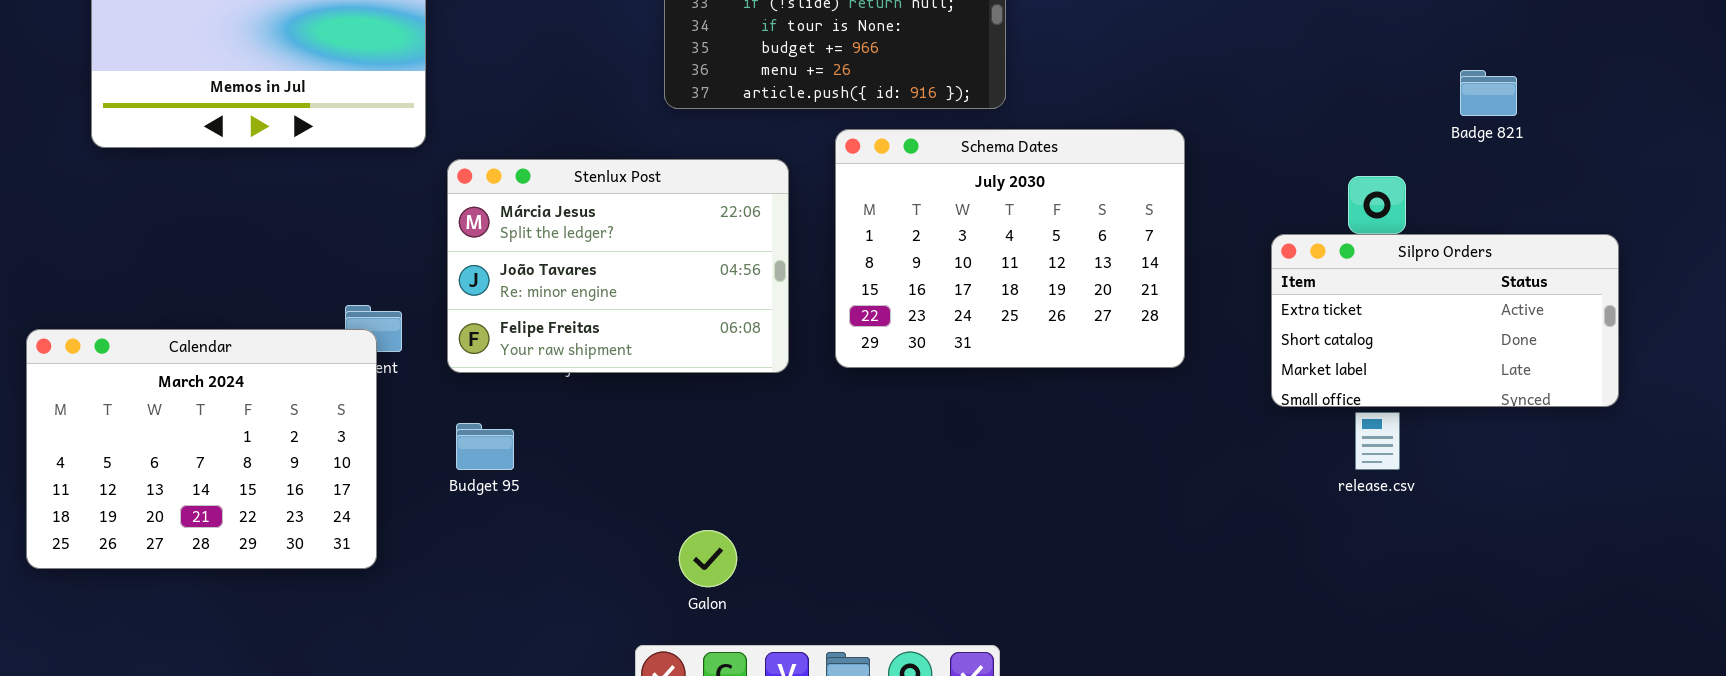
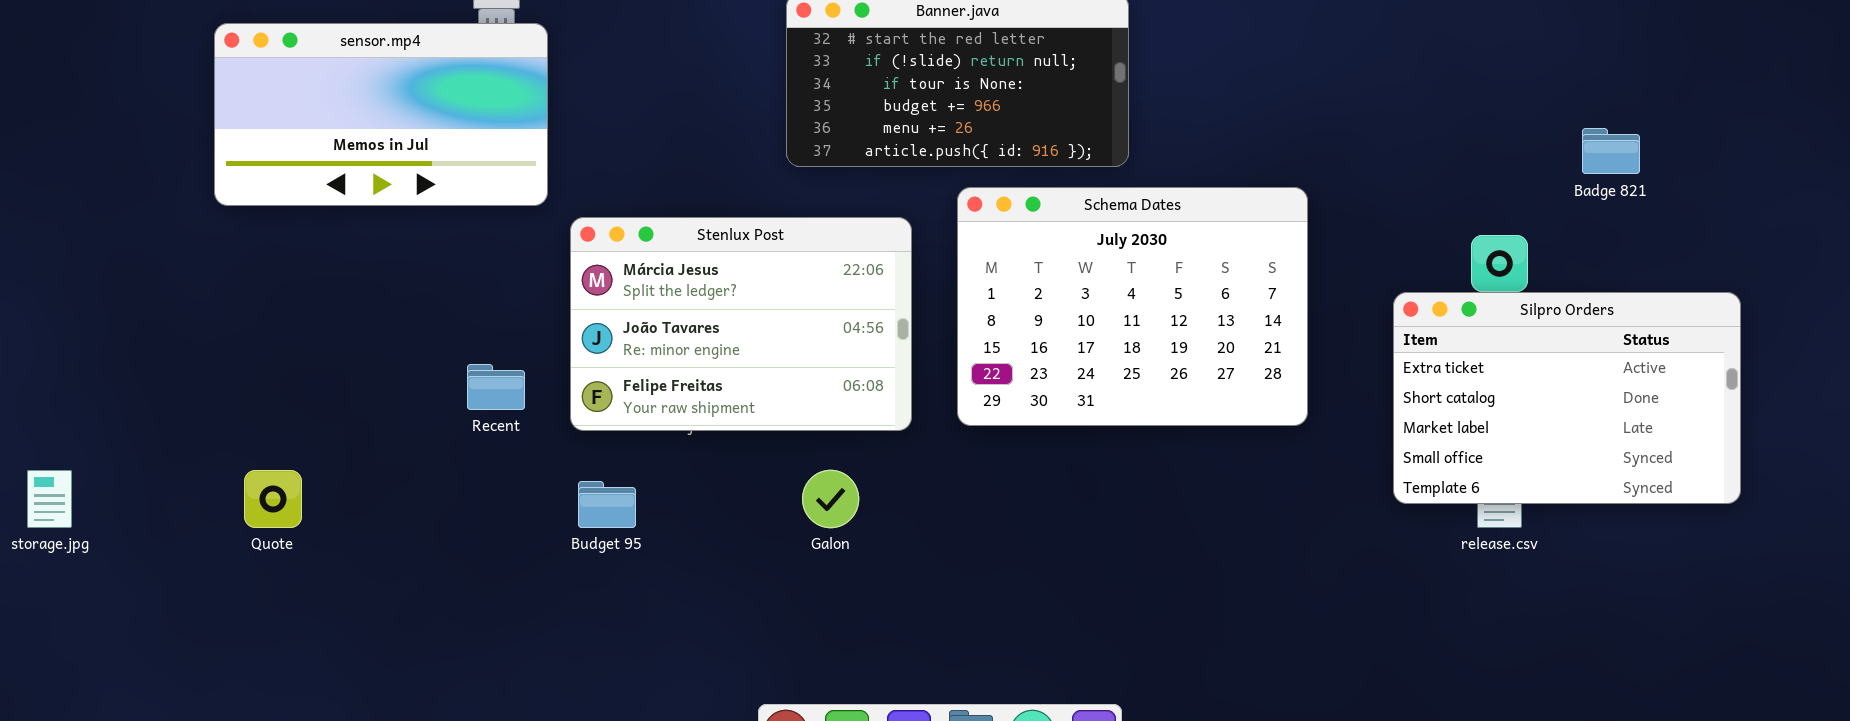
Silpro Orders: [1271,234,1619,407] -> [1393,292,1741,504], resized
Calendar: [26,329,377,569] -> none, closed
Galon: [679,530,737,587] -> [802,470,859,528], moved

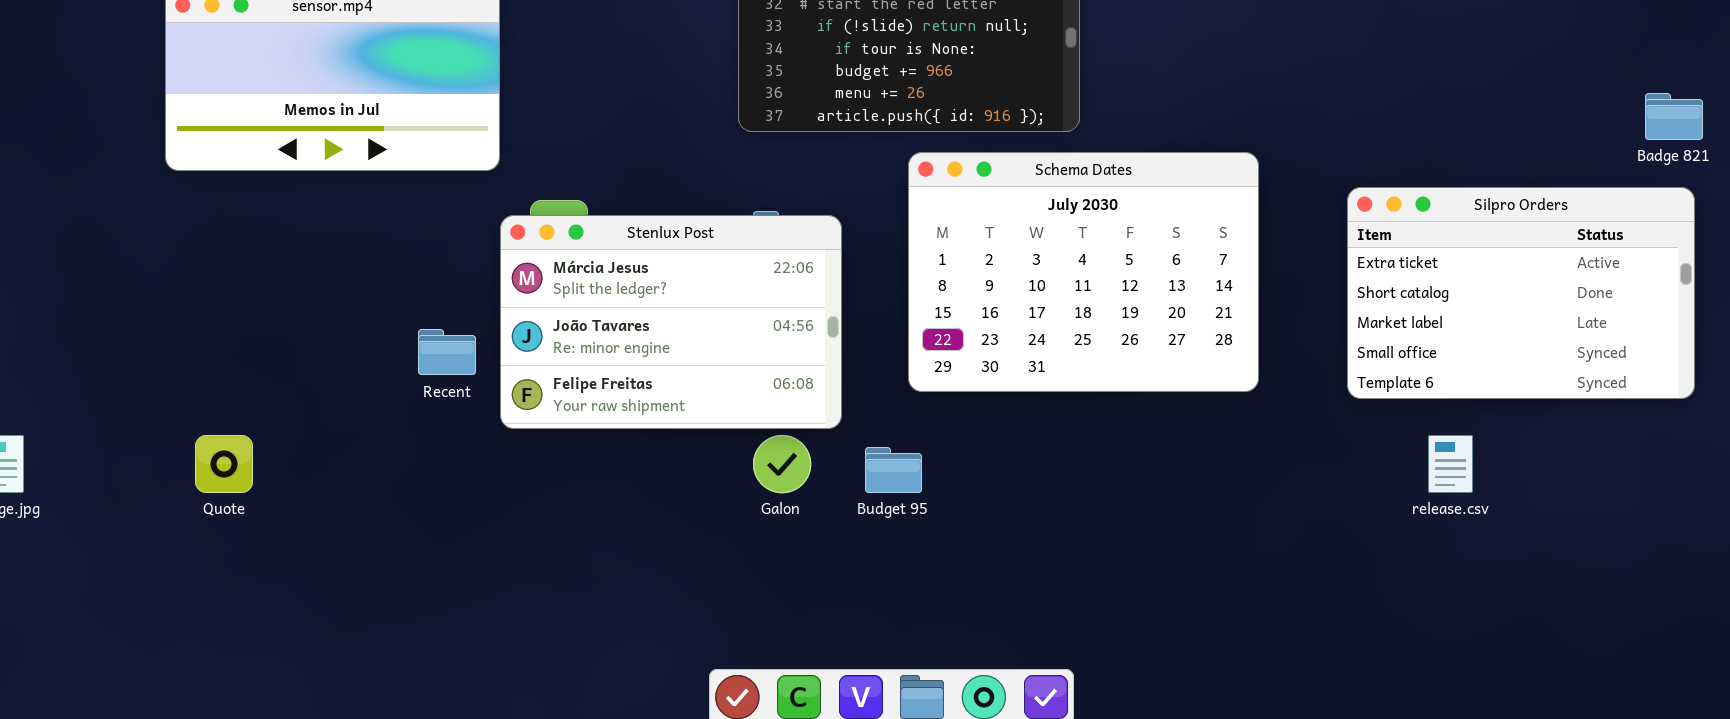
Badge 821: [1582,128,1640,174] -> [1645,93,1703,140], moved
Stenlux Post: [570,217,912,431] -> [500,215,842,429], moved
Silpro Orders: [1393,292,1741,504] -> [1347,187,1695,399], moved
Budget 95: [578,481,636,528] -> [865,447,922,493], moved

